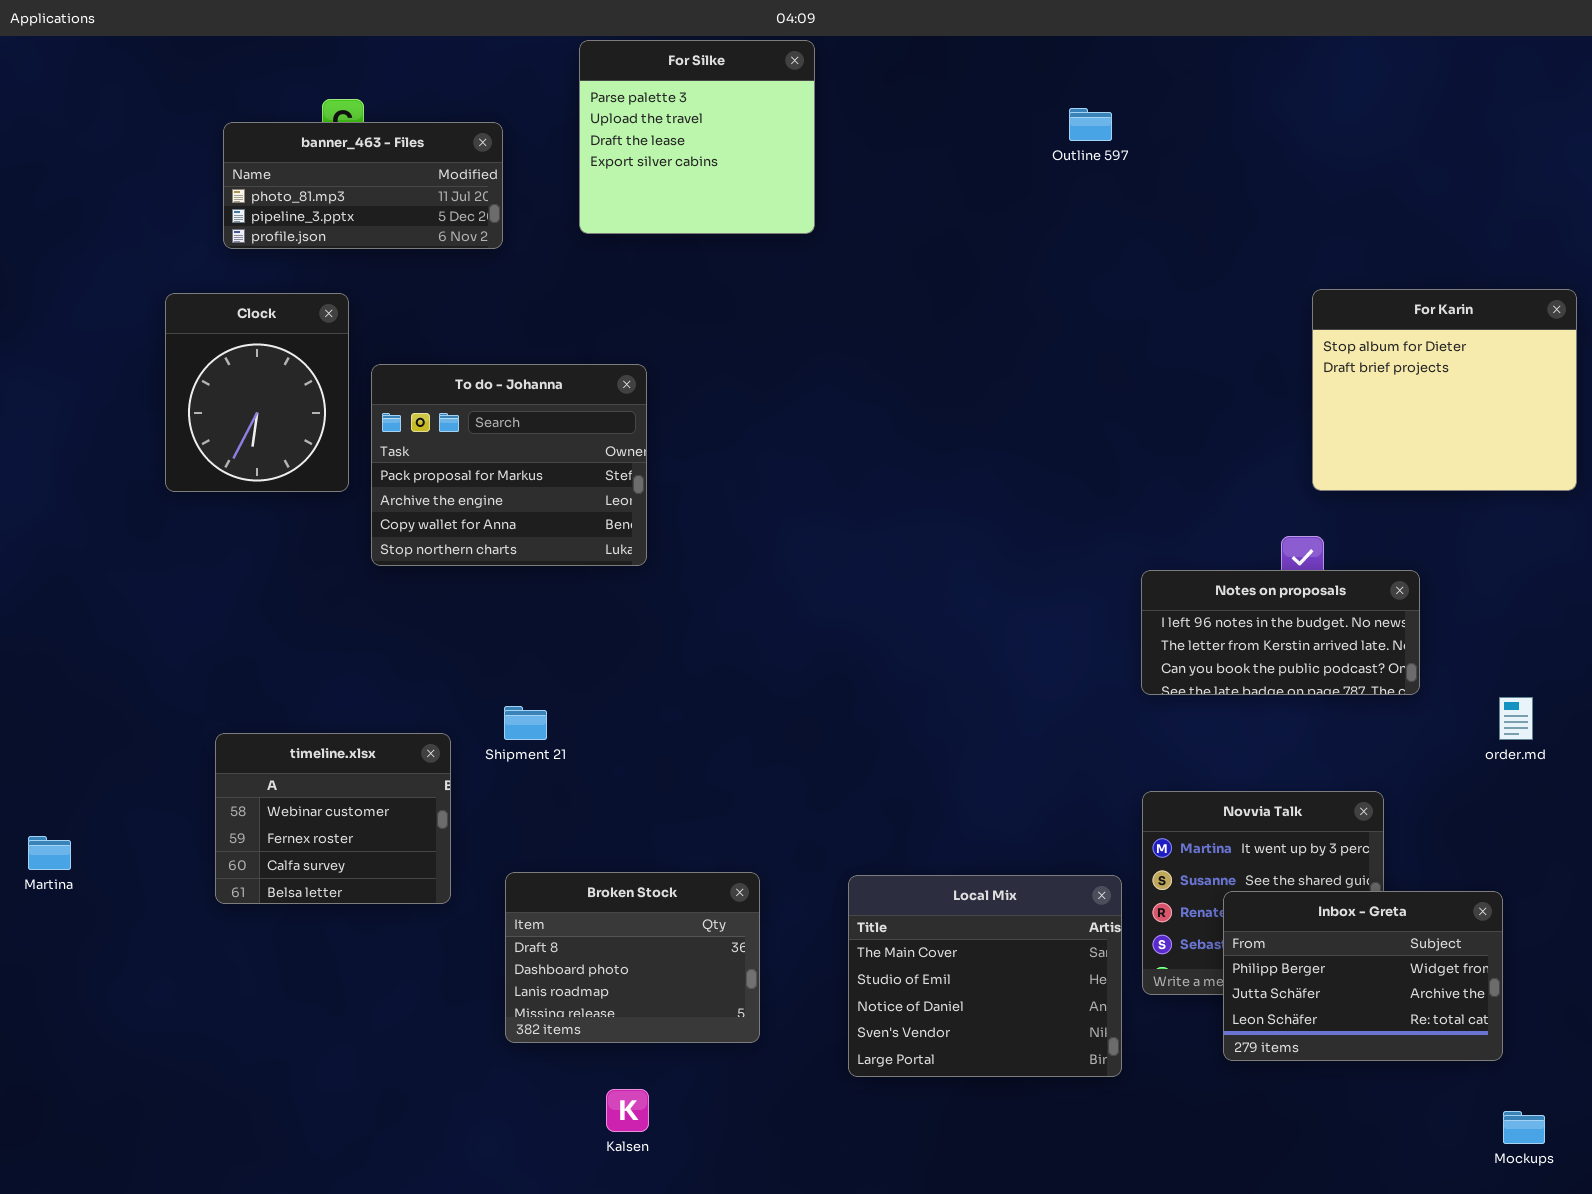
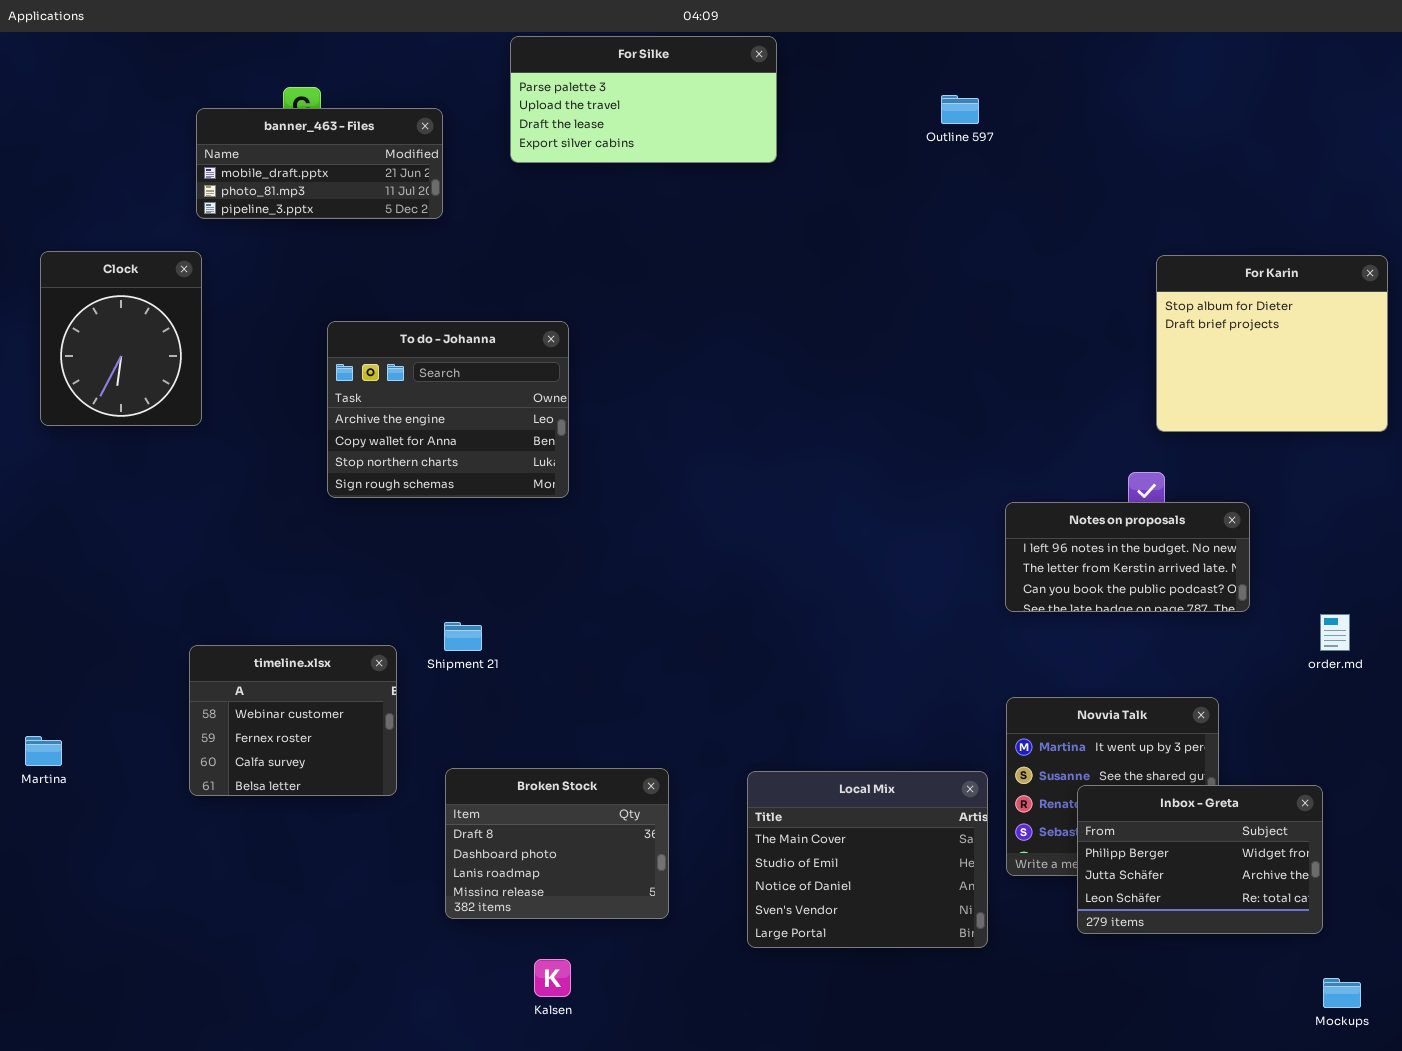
For Silke: [579,40,815,234] -> [510,36,777,163], resized
banner_463 - Files: [223,122,503,249] -> [196,108,443,219], scrolled up 1 row
Clock: [165,293,349,492] -> [40,251,202,426], moved
To do - Johanna: [371,364,647,566] -> [327,321,569,498], scrolled down 1 row

